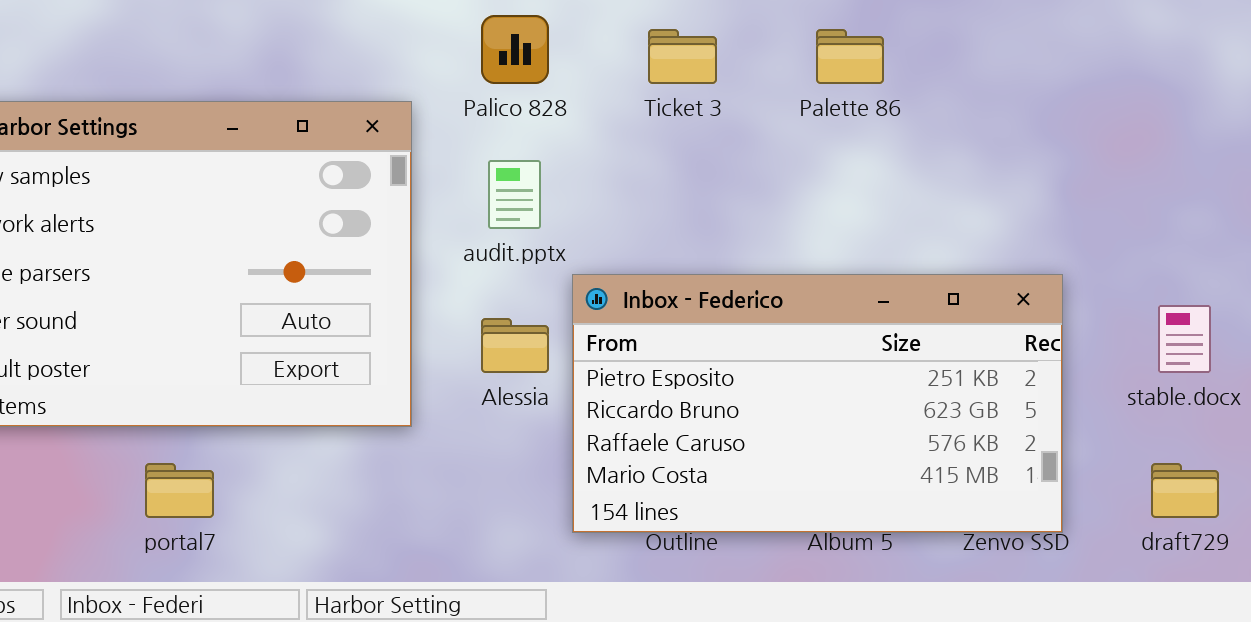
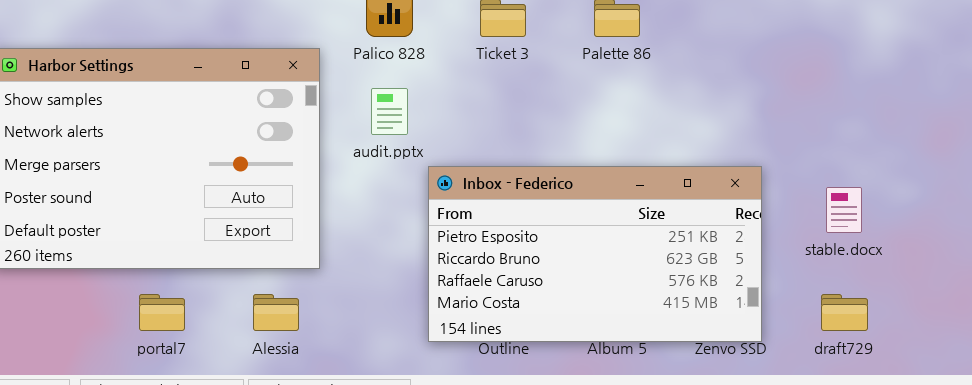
Alessia: [481,318,549,373] -> [253,294,299,331], moved

